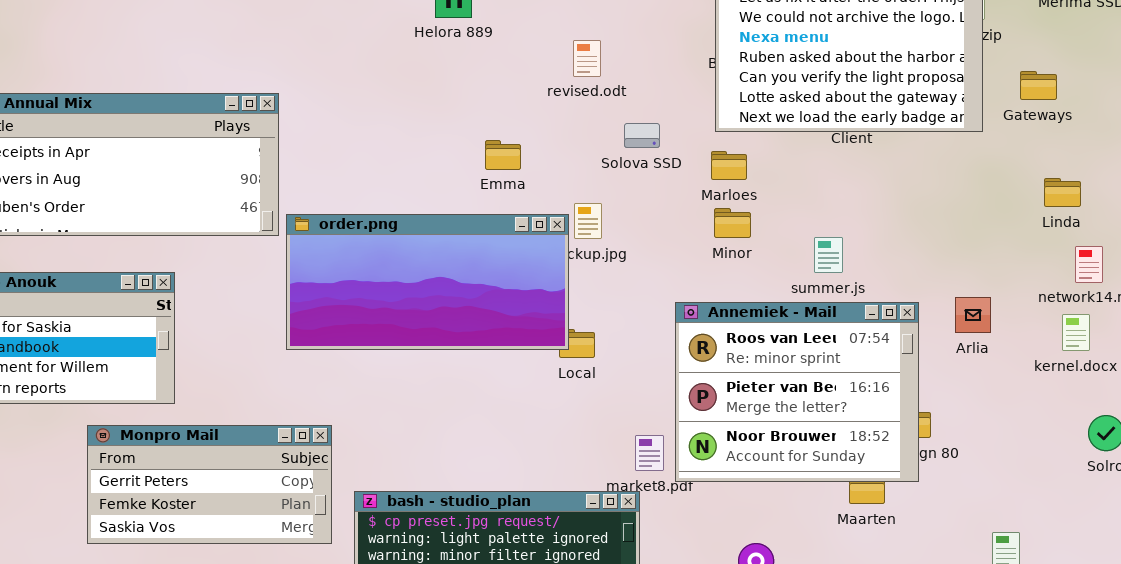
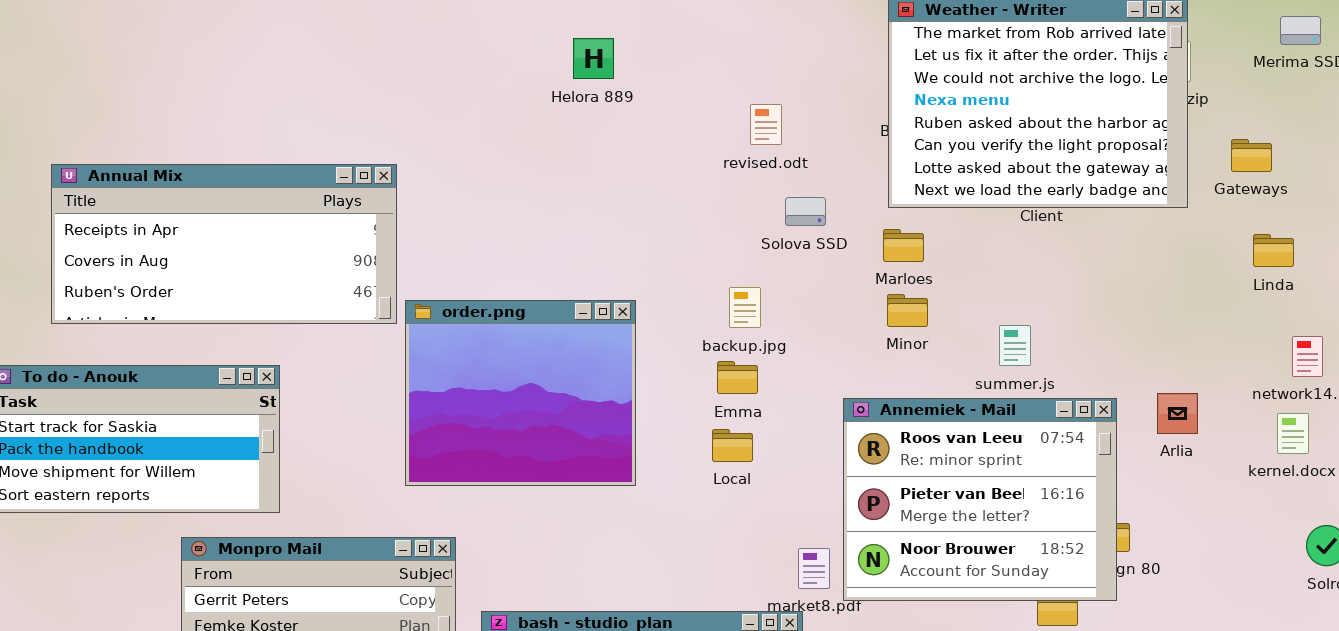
revised.odt: [573,40,601,77] -> [750,104,782,145], moved
Emma: [485,140,521,170] -> [717,361,758,394], moved
Linda: [1044,178,1081,207] -> [1253,234,1294,267], moved
order.png: [286,214,569,350] -> [405,300,636,486], resized

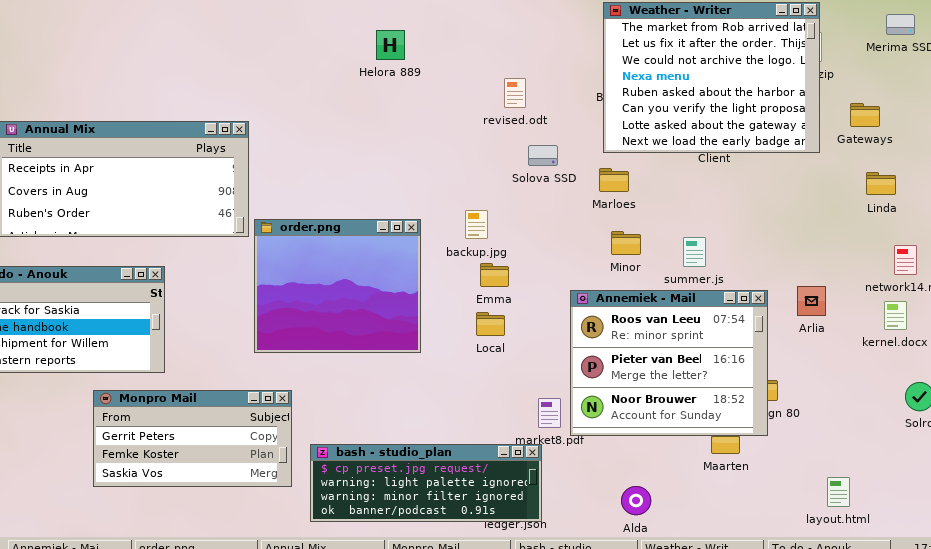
backup.jpg: [729,287,761,328] -> [465,210,488,239], moved
Minor: [887,294,928,327] -> [611,231,641,255], moved

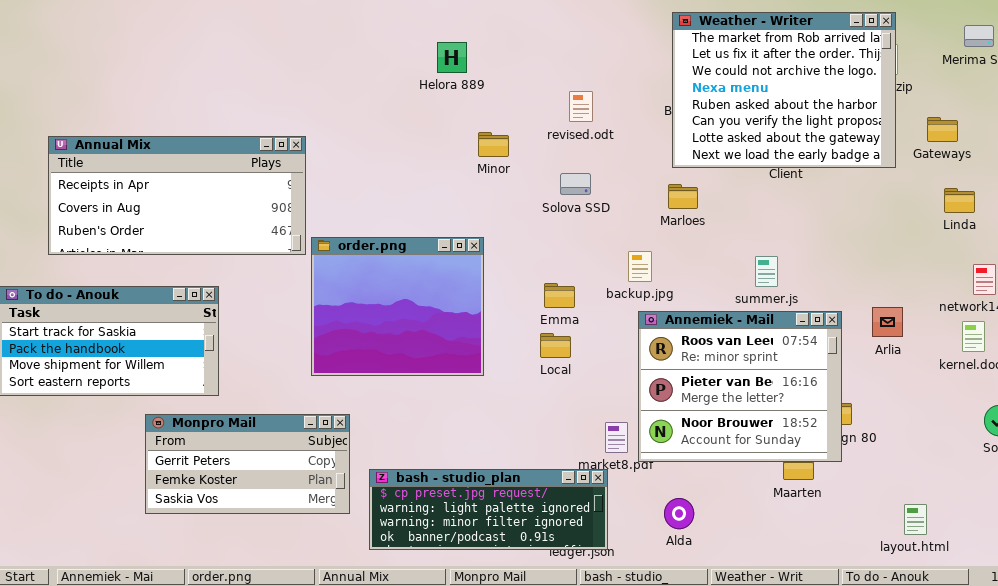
Solova SSD: [528,145,558,166] -> [560,173,591,195], moved
backup.jpg: [465,210,488,239] -> [628,251,652,282], moved
Minor: [611,231,641,255] -> [478,132,509,157], moved
Alda: [621,486,651,515] -> [664,498,694,529], moved

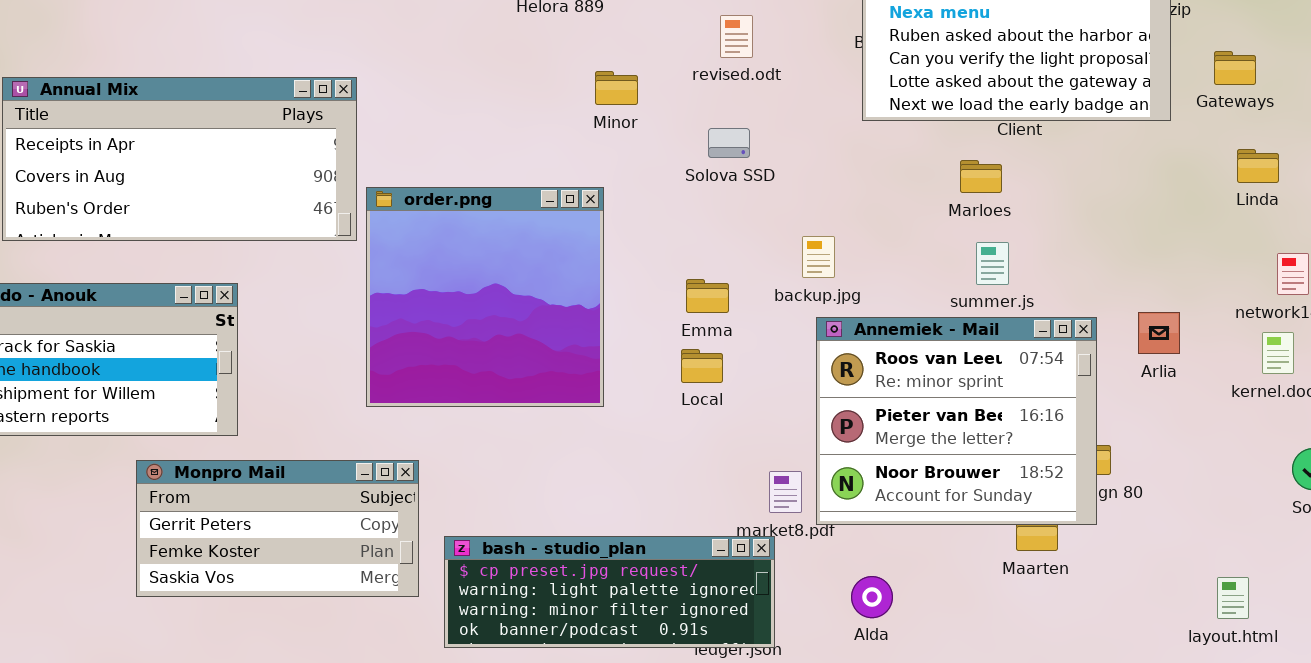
Marloes: [668,184,698,209] -> [960,160,1002,193], moved
order.png: [311,237,484,376] -> [366,187,604,407], resized
layout.html: [904,504,927,535] -> [1217,577,1249,619], moved

